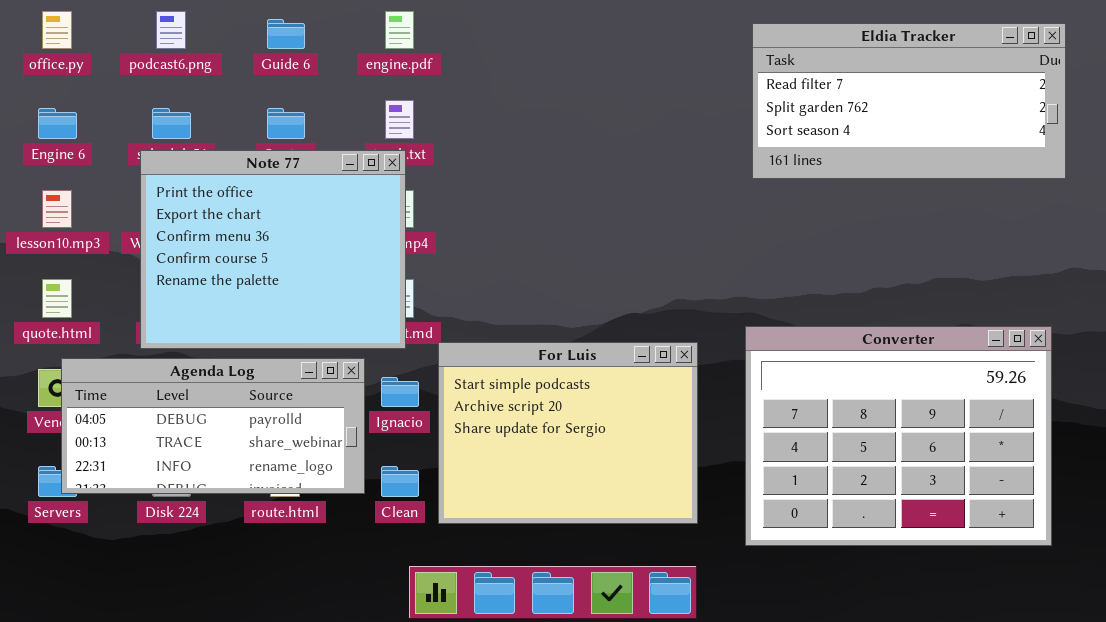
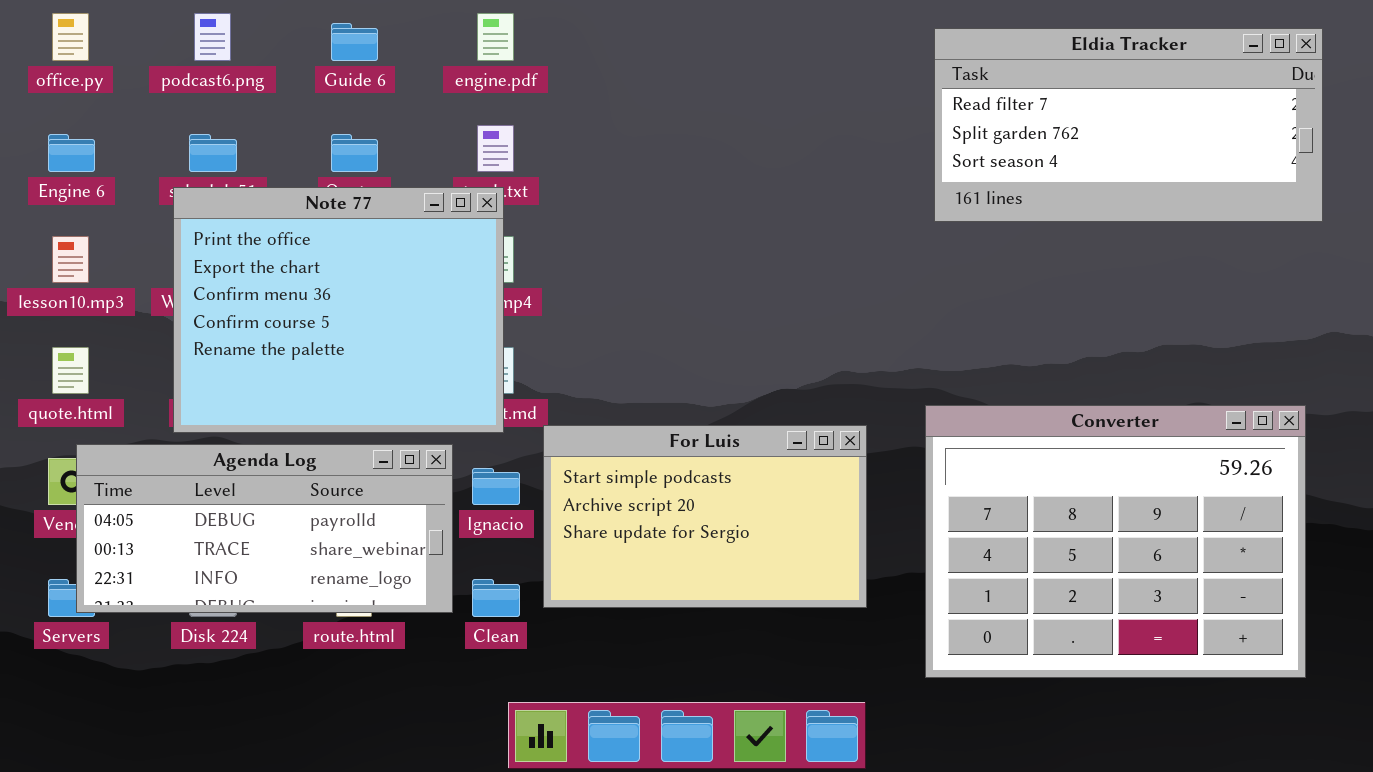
For Luis: [438,342,698,524] -> [543,425,867,608], resized

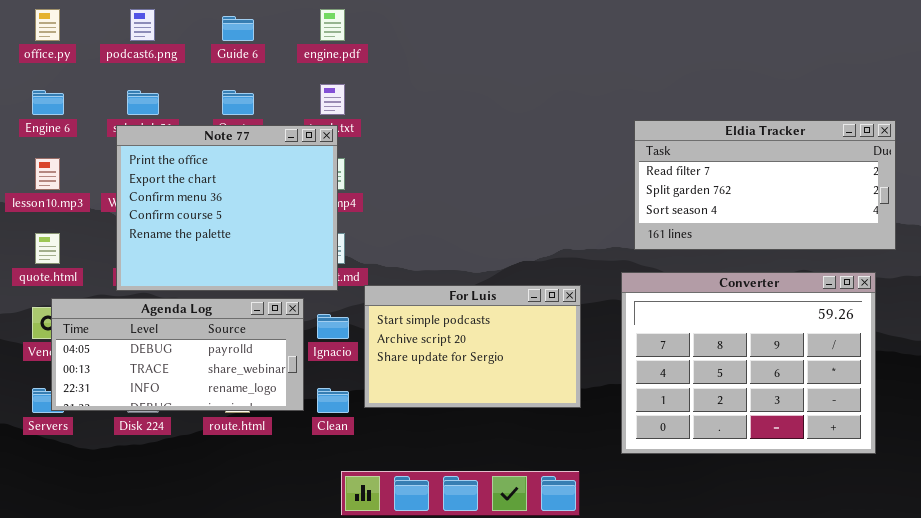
Eldia Tracker: [934,28,1323,222] -> [634,120,896,250], moved

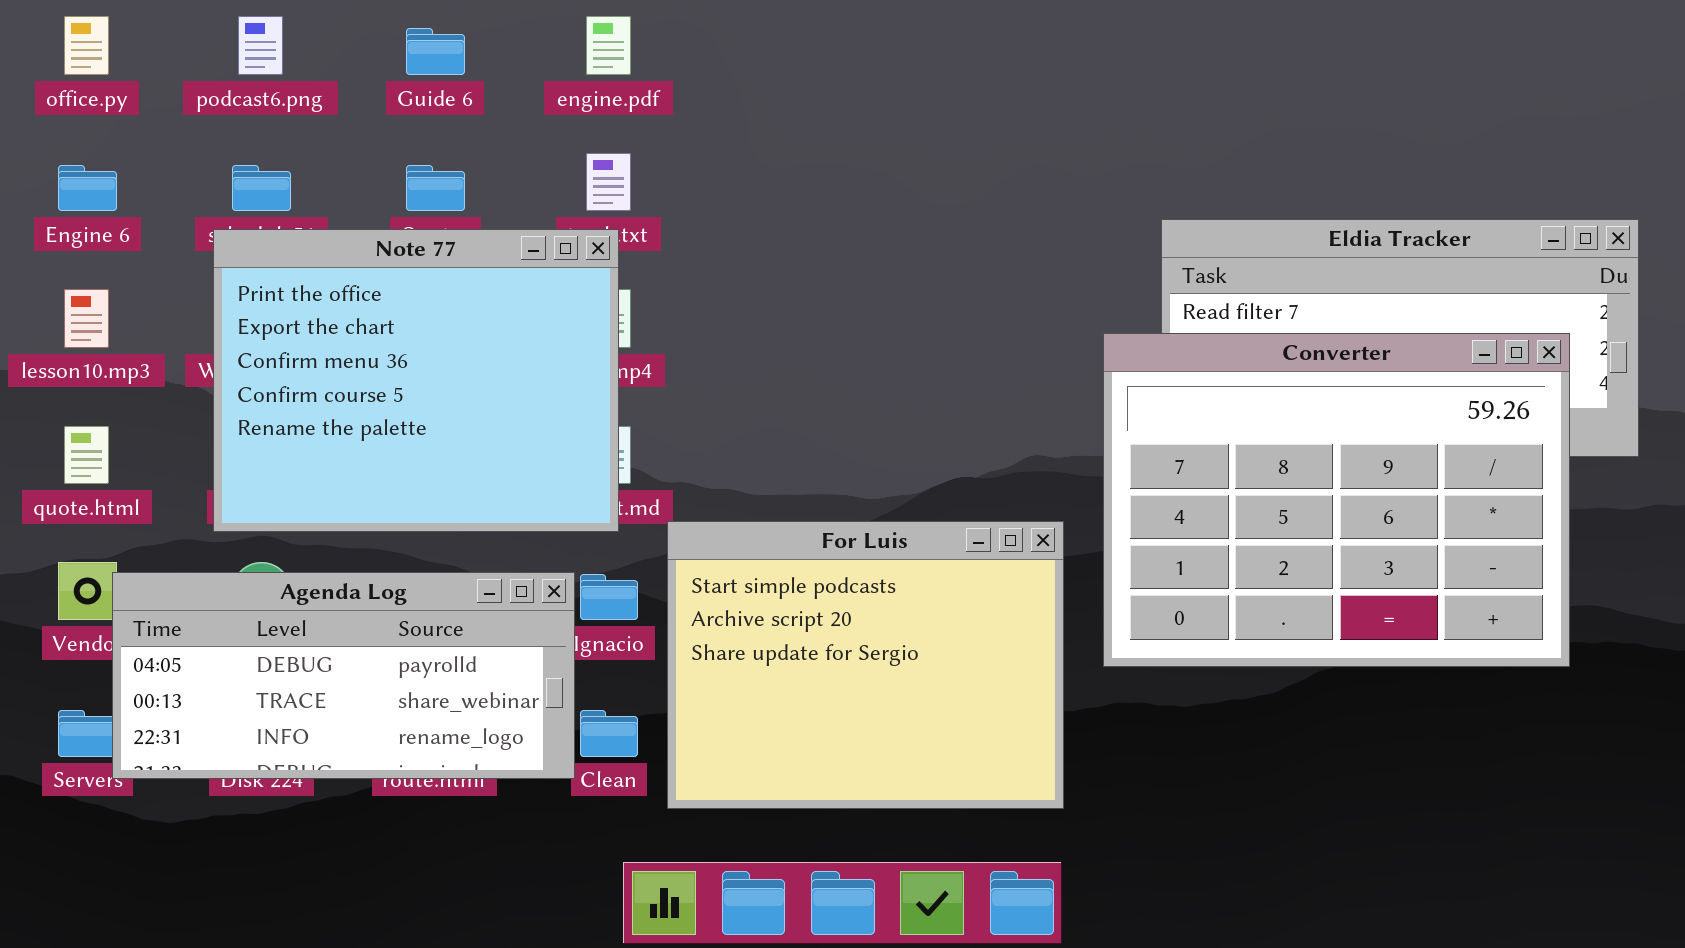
Converter: [621,272,876,454] -> [1103,333,1570,667], moved
For Luis: [364,285,581,408] -> [667,521,1064,809], resized
Agenda Log: [51,298,304,411] -> [112,572,575,779], moved

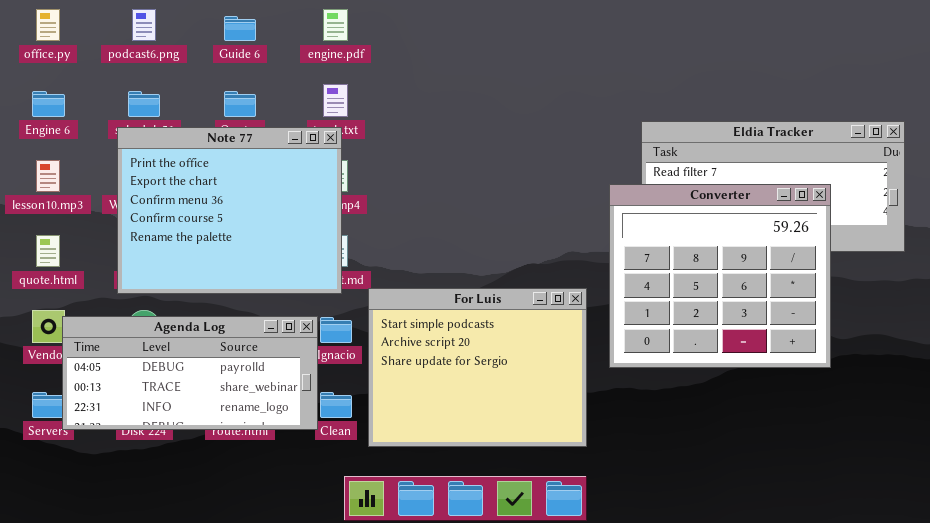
Converter: [1103,333,1570,667] -> [609,184,831,368], resized

